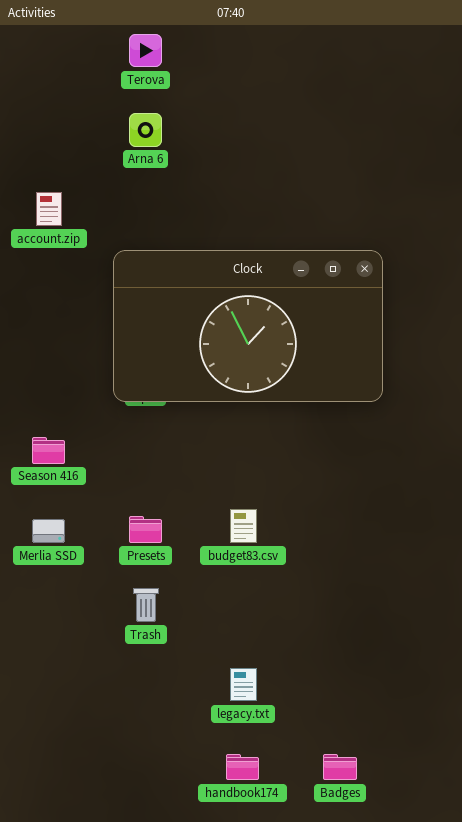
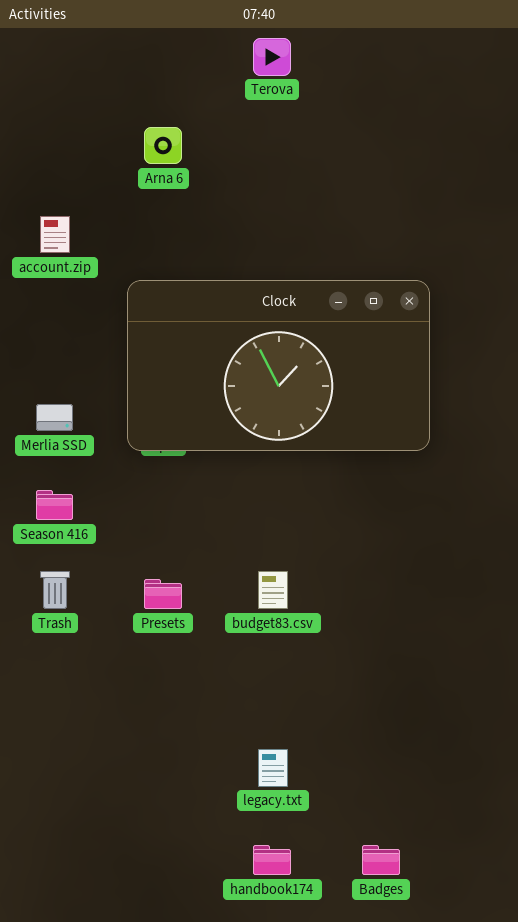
Terova: [129,34,162,67] -> [253,38,291,76], moved
Merlia SSD: [32,519,65,543] -> [36,404,73,431], moved
Trash: [133,588,159,622] -> [40,571,70,609], moved

